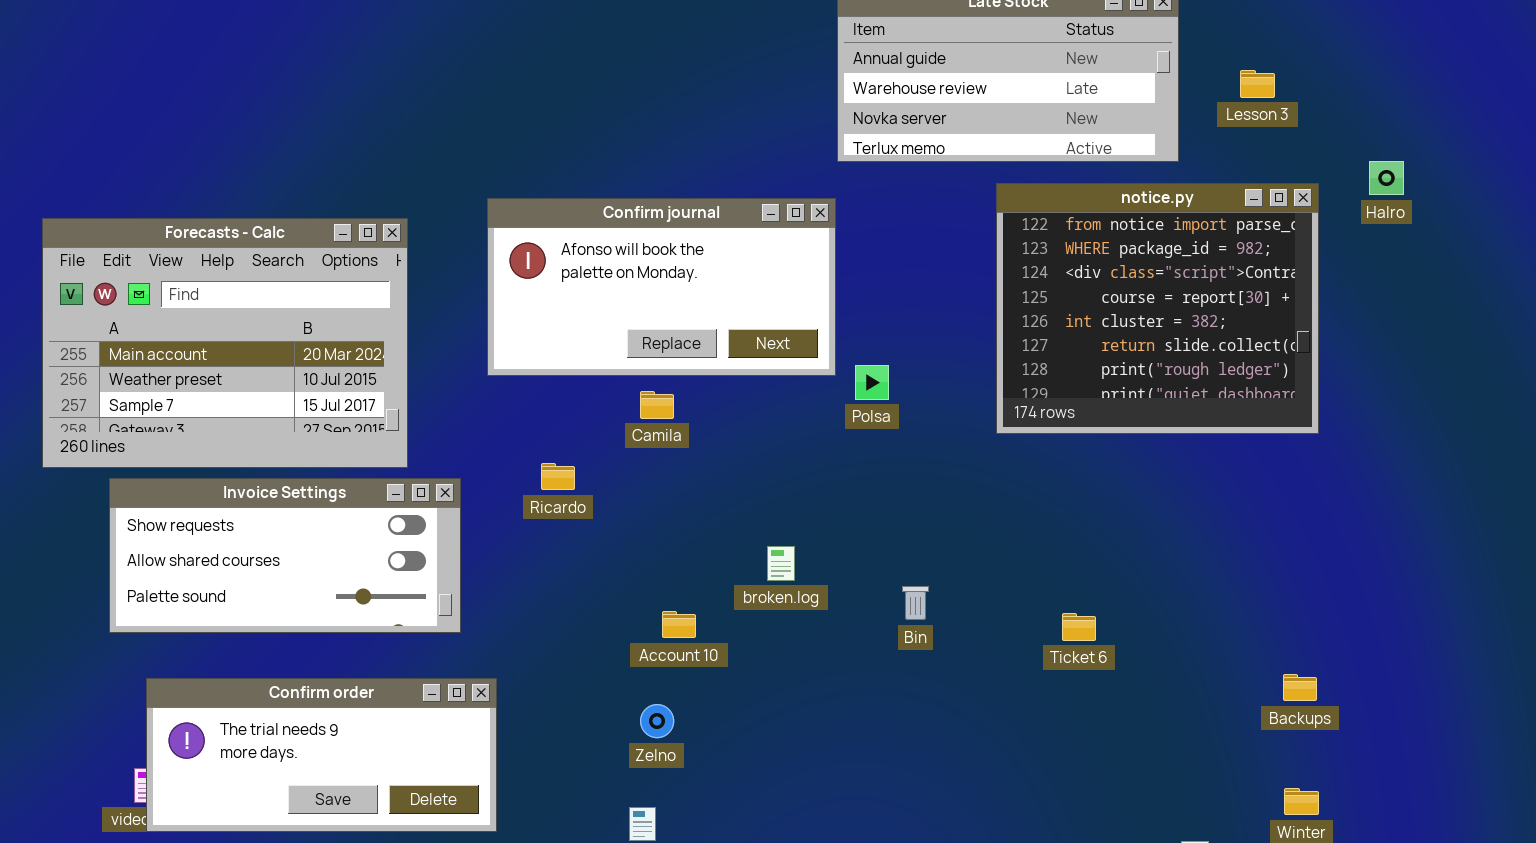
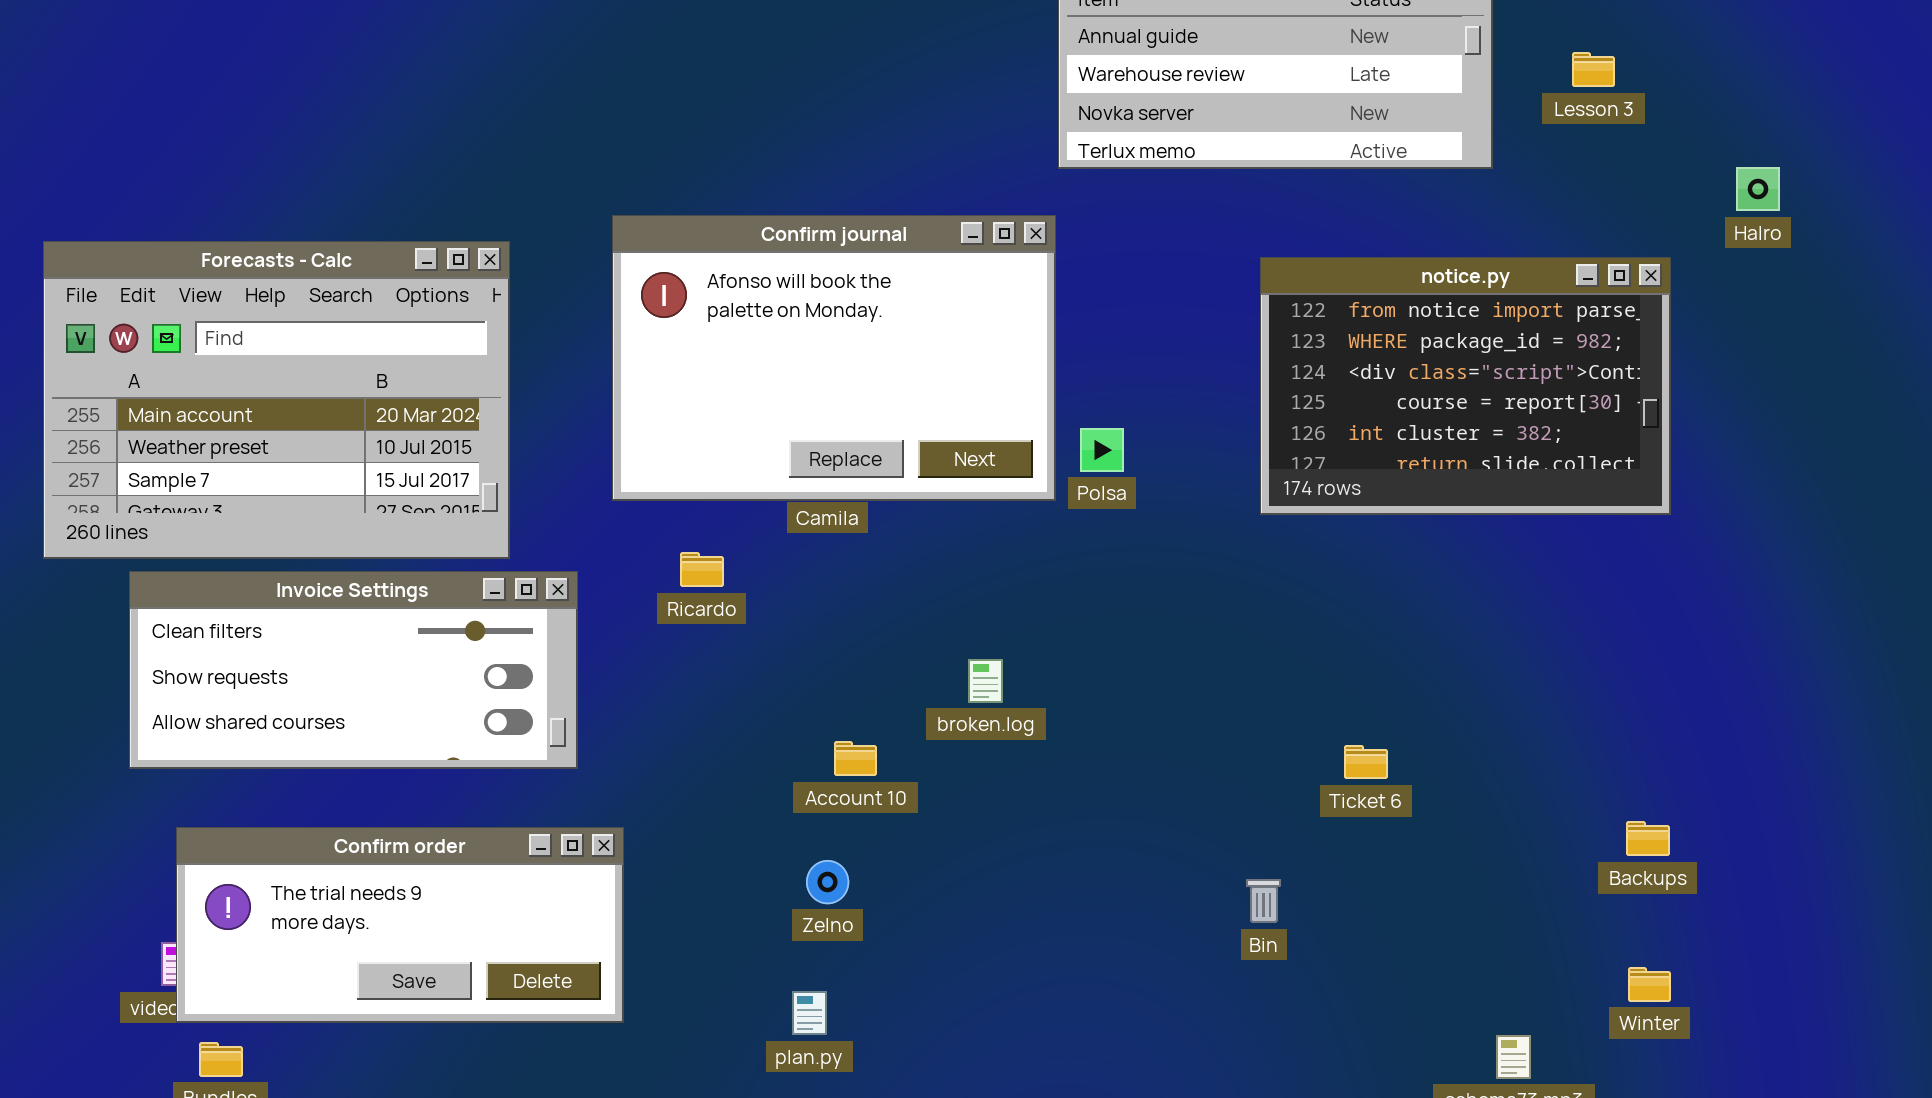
notice.py: [996,183,1319,434] -> [1260,257,1671,515], resized
Confirm journal: [487,198,836,376] -> [612,215,1056,501], resized
Invoice Settings: [109,478,461,633] -> [129,571,578,769], scrolled up 1 row
Bin: [902,586,929,620] -> [1246,879,1281,923], moved

